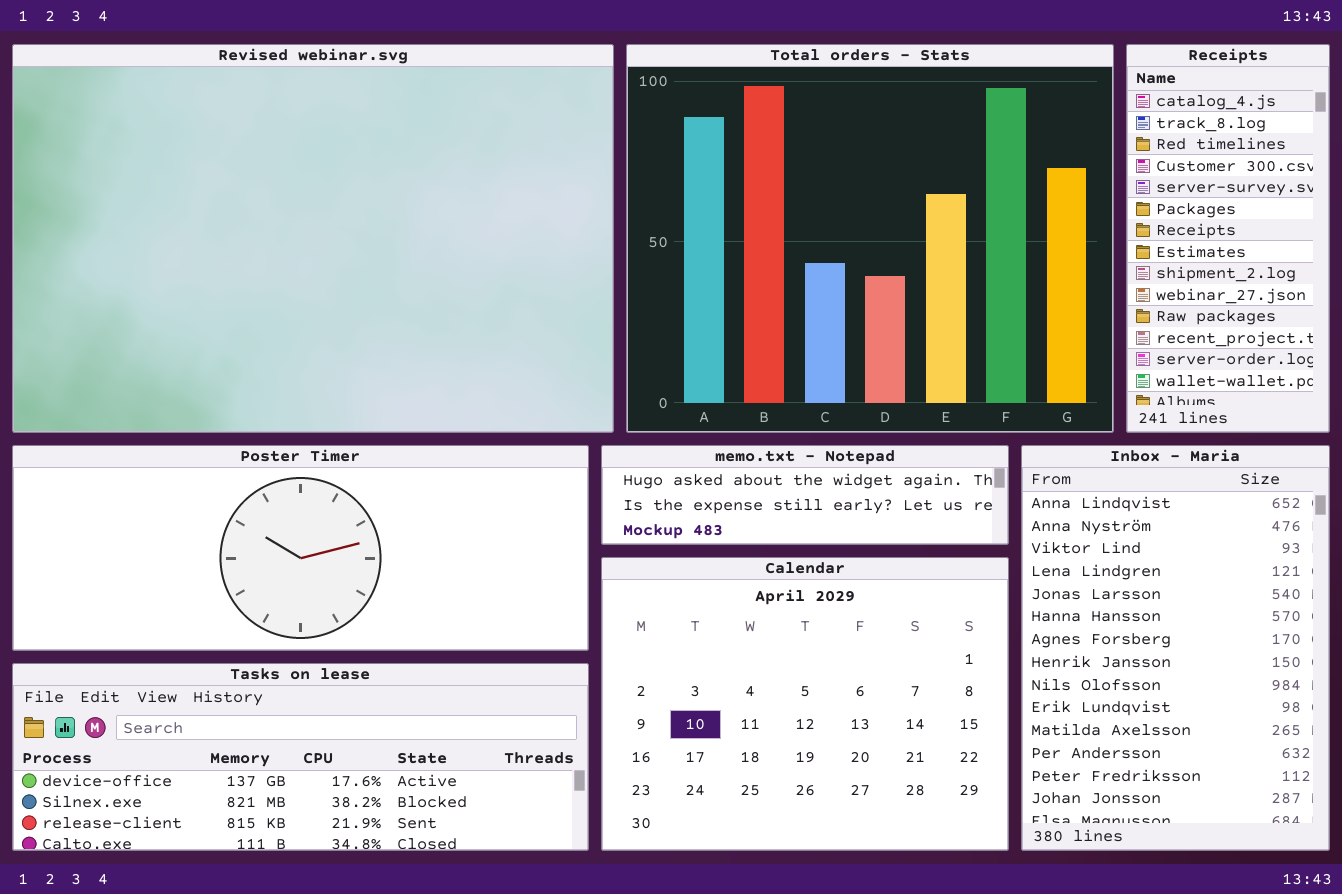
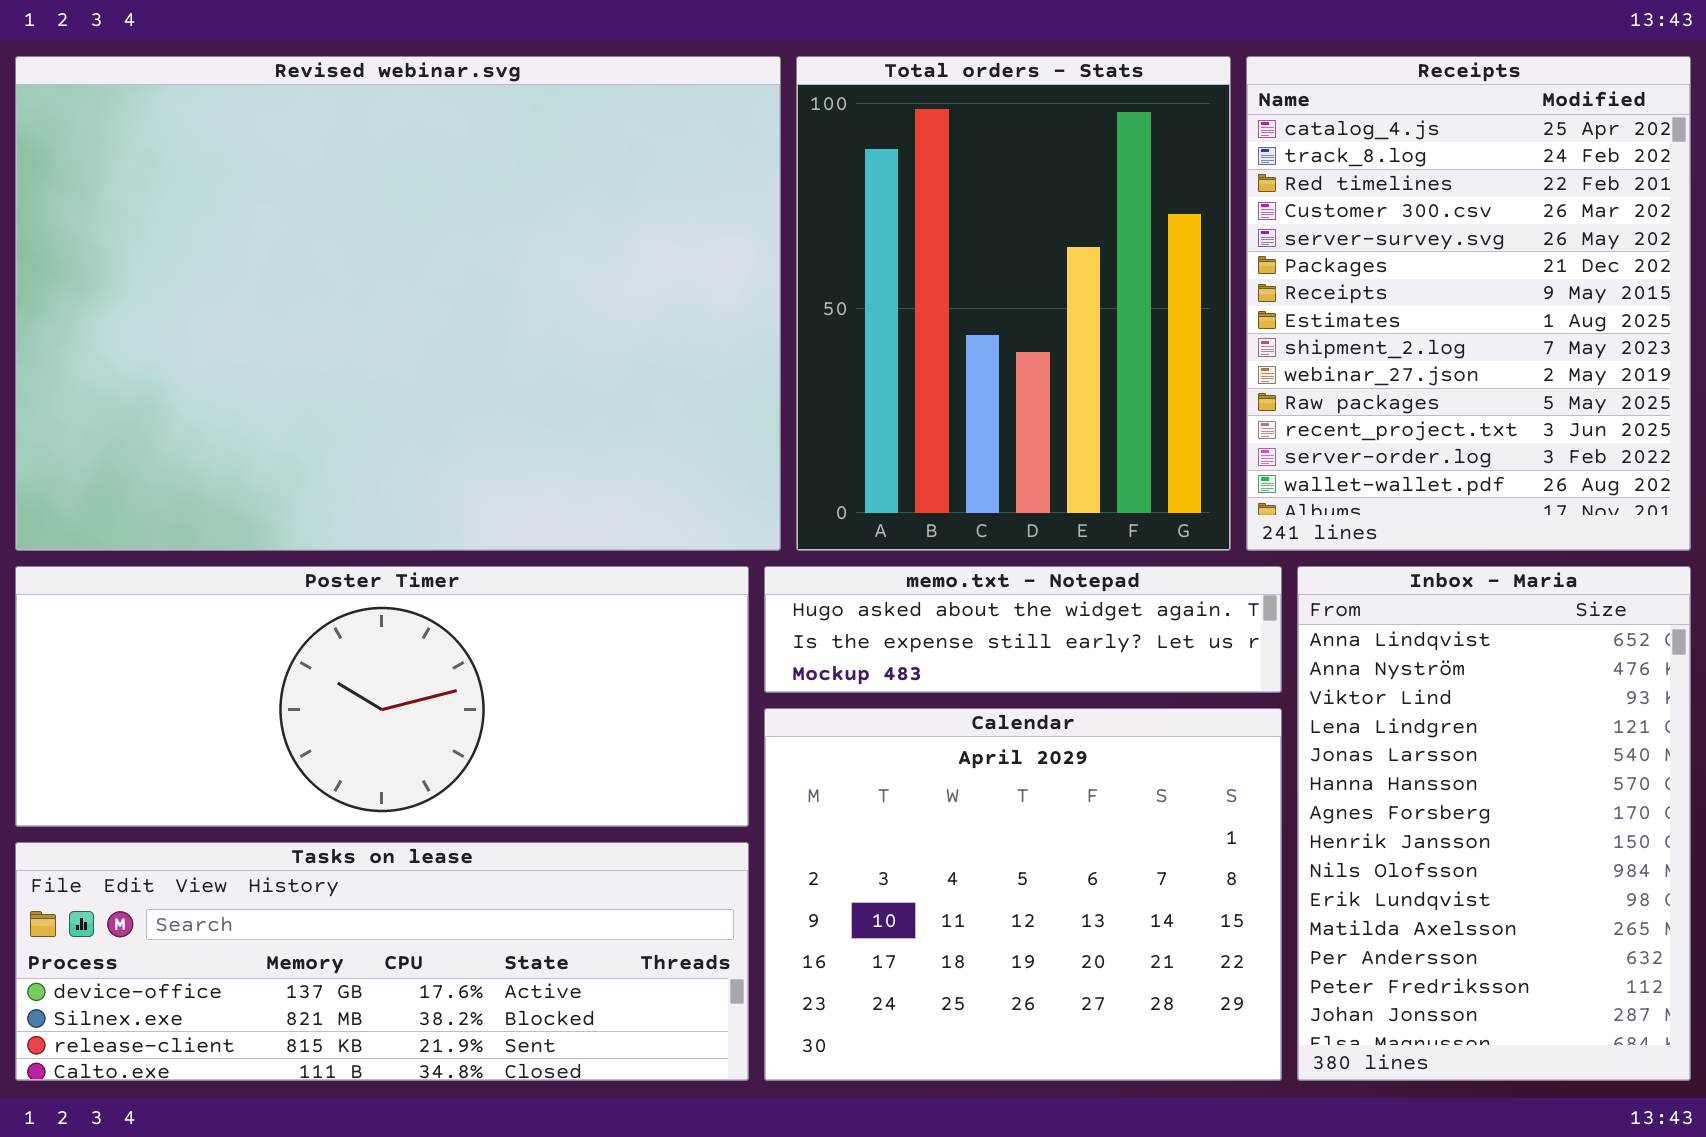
Total orders - Stats: [626,44,1114,433] -> [796,56,1231,551], resized
Receipts: [1126,44,1330,433] -> [1246,56,1691,551], resized

